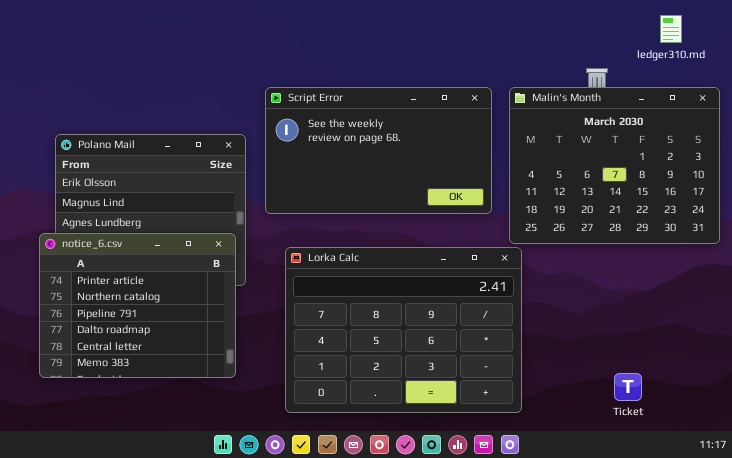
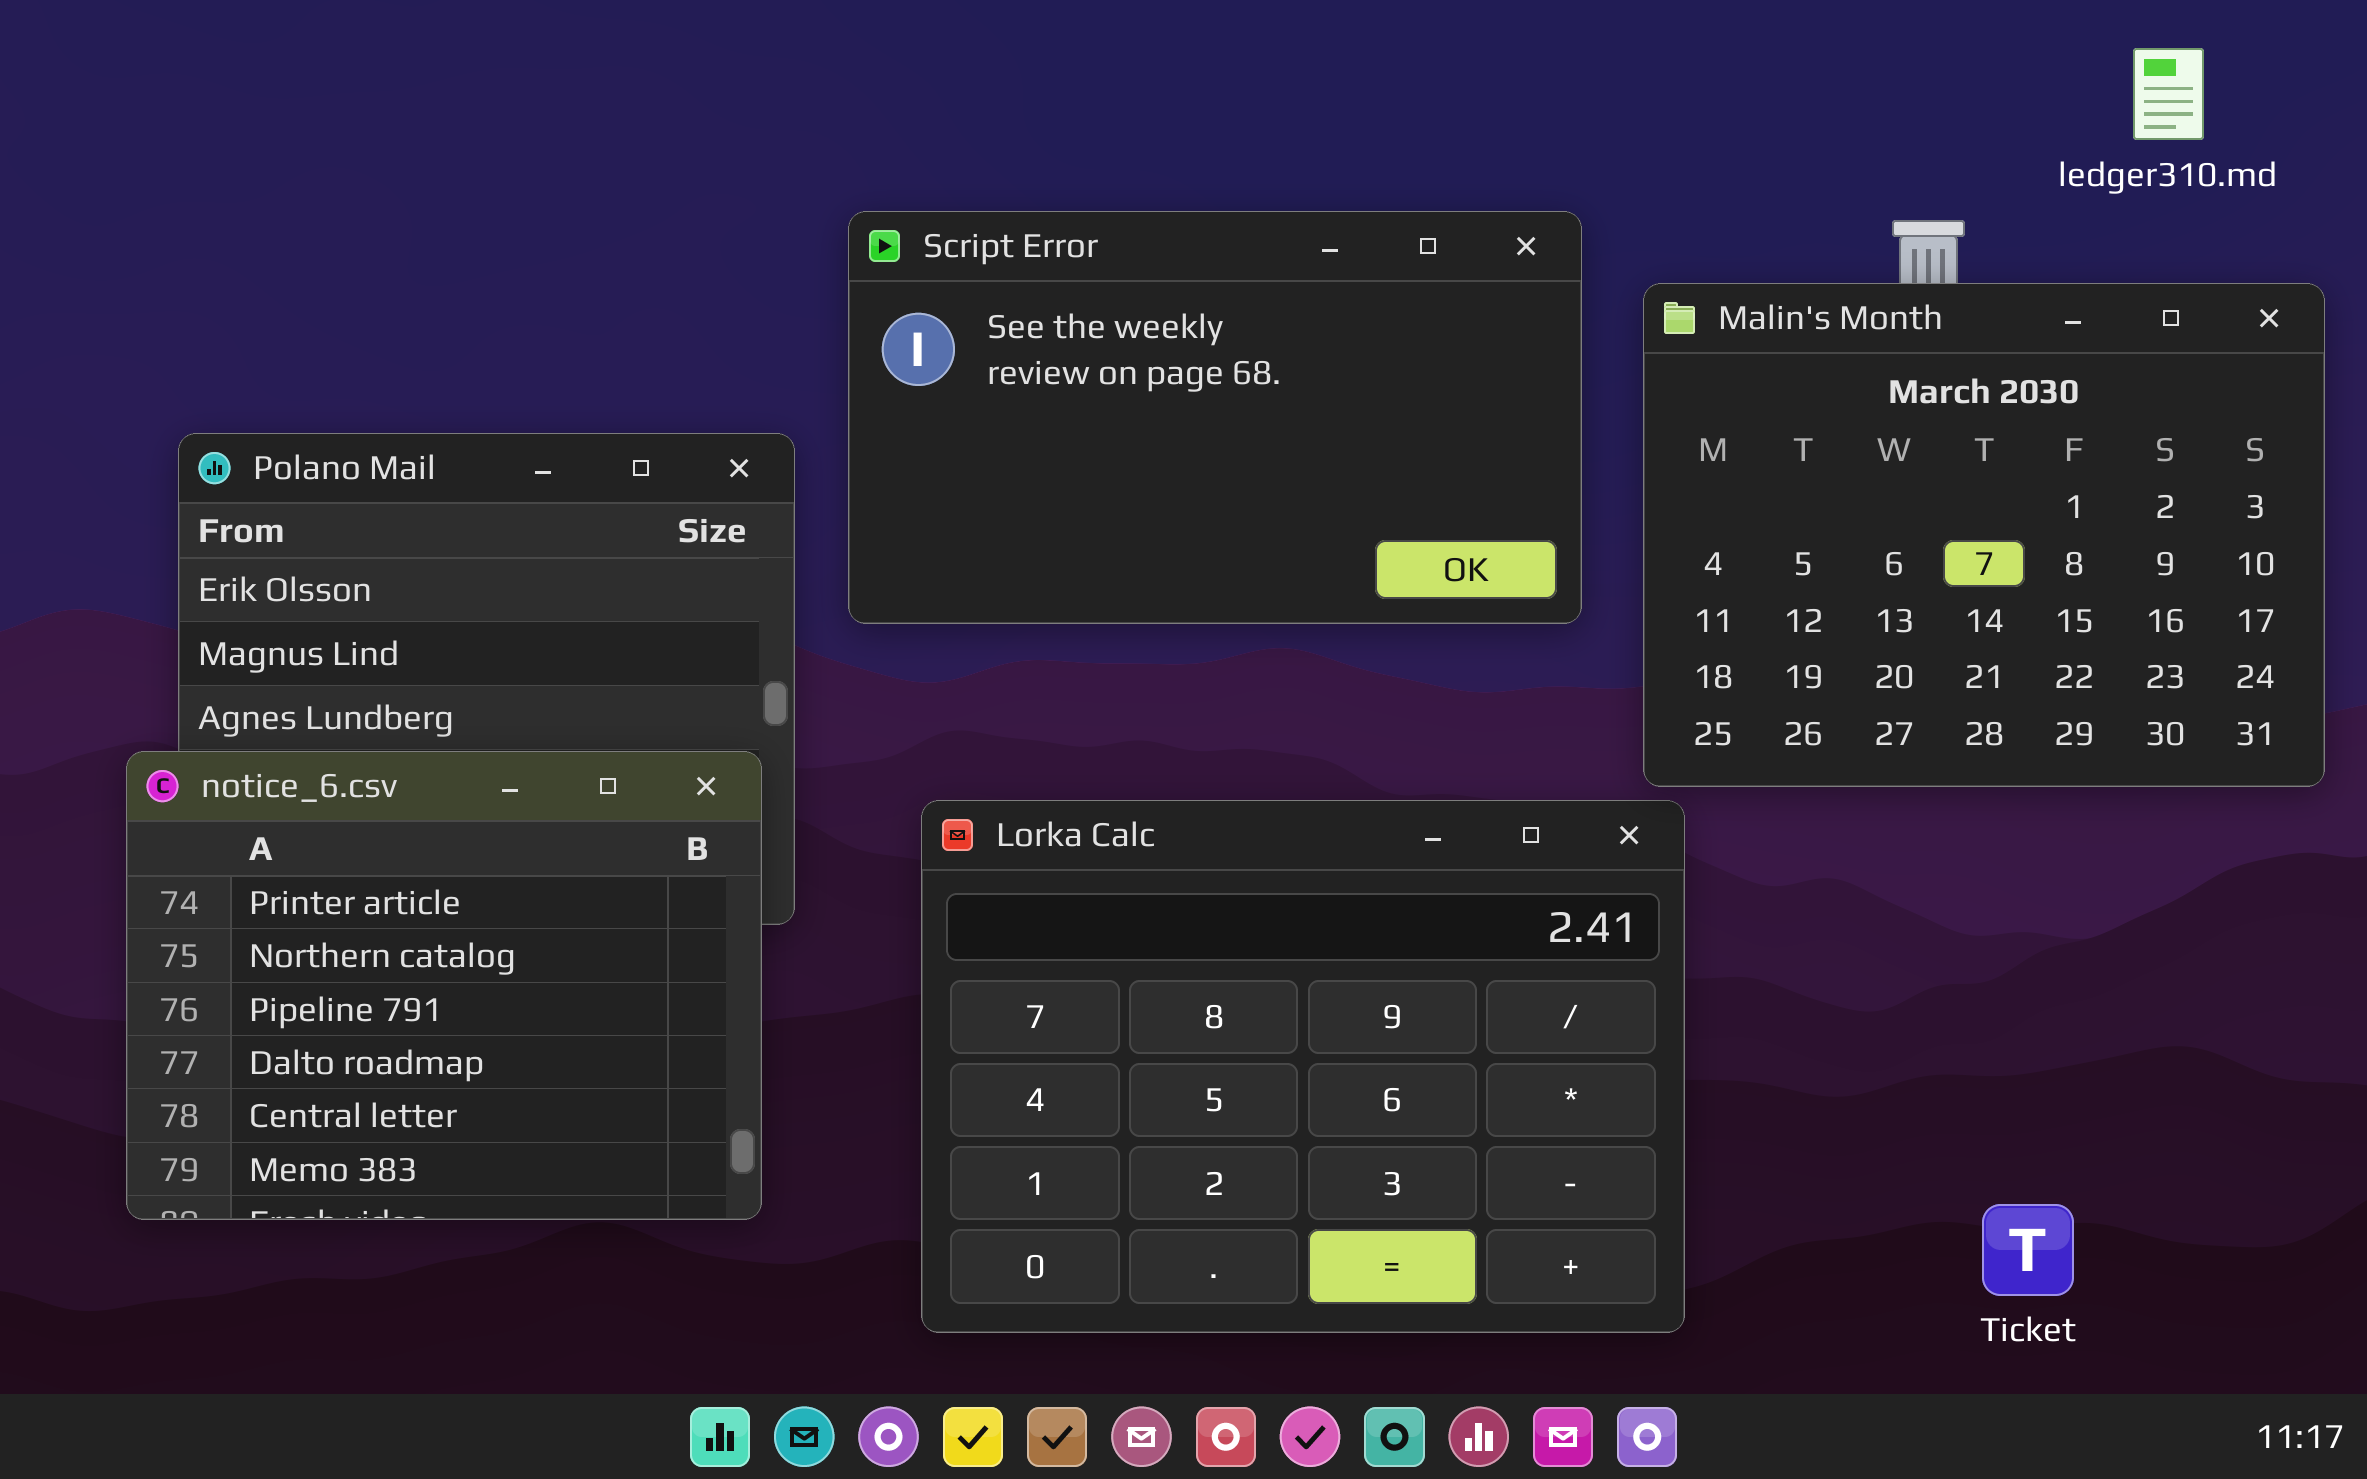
Script Error: [265,87,492,214] -> [848,211,1582,624], moved

